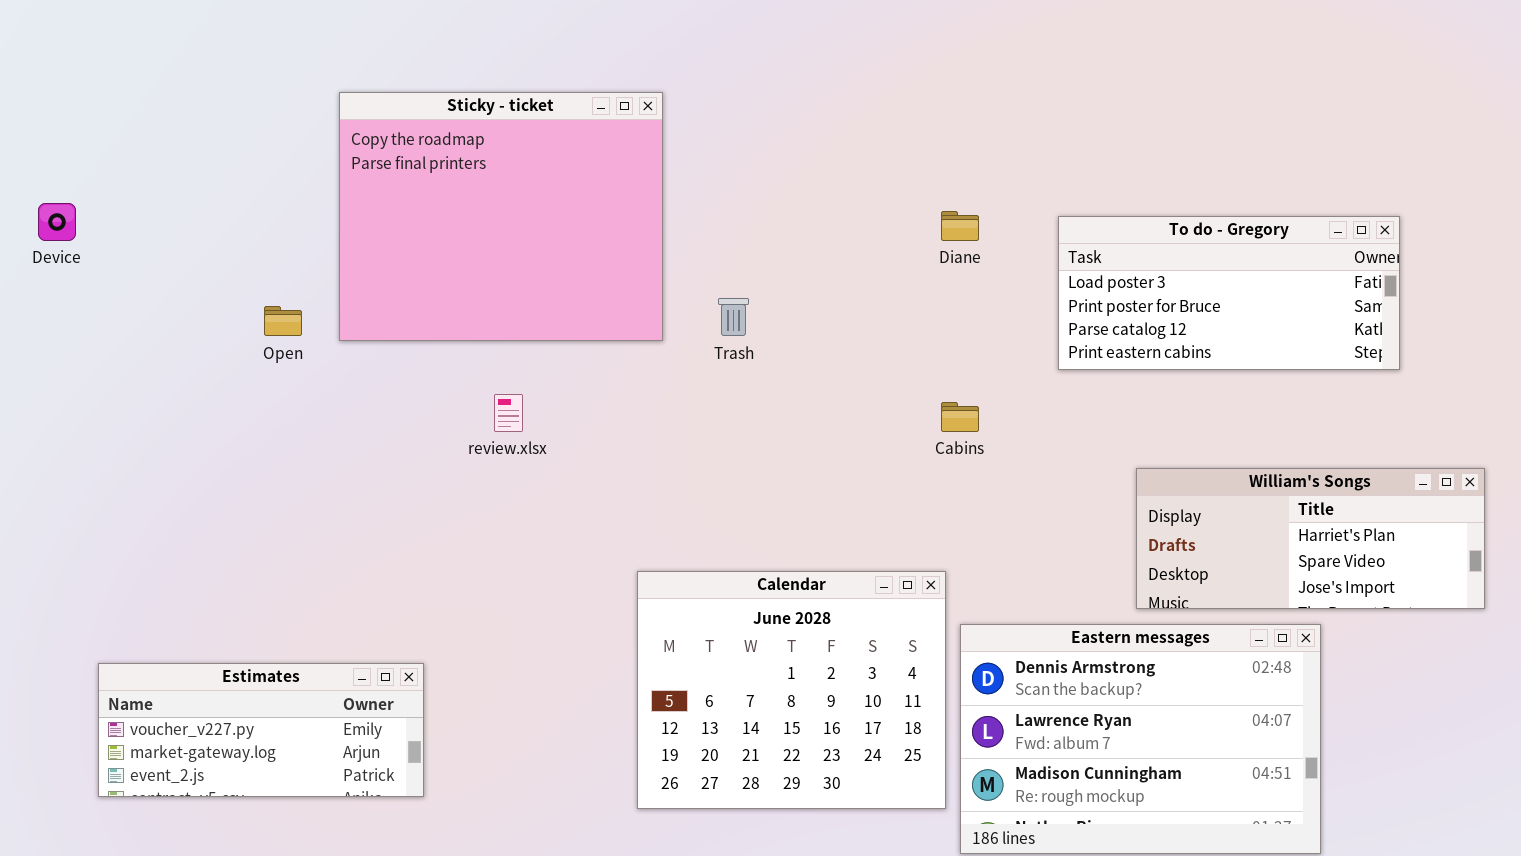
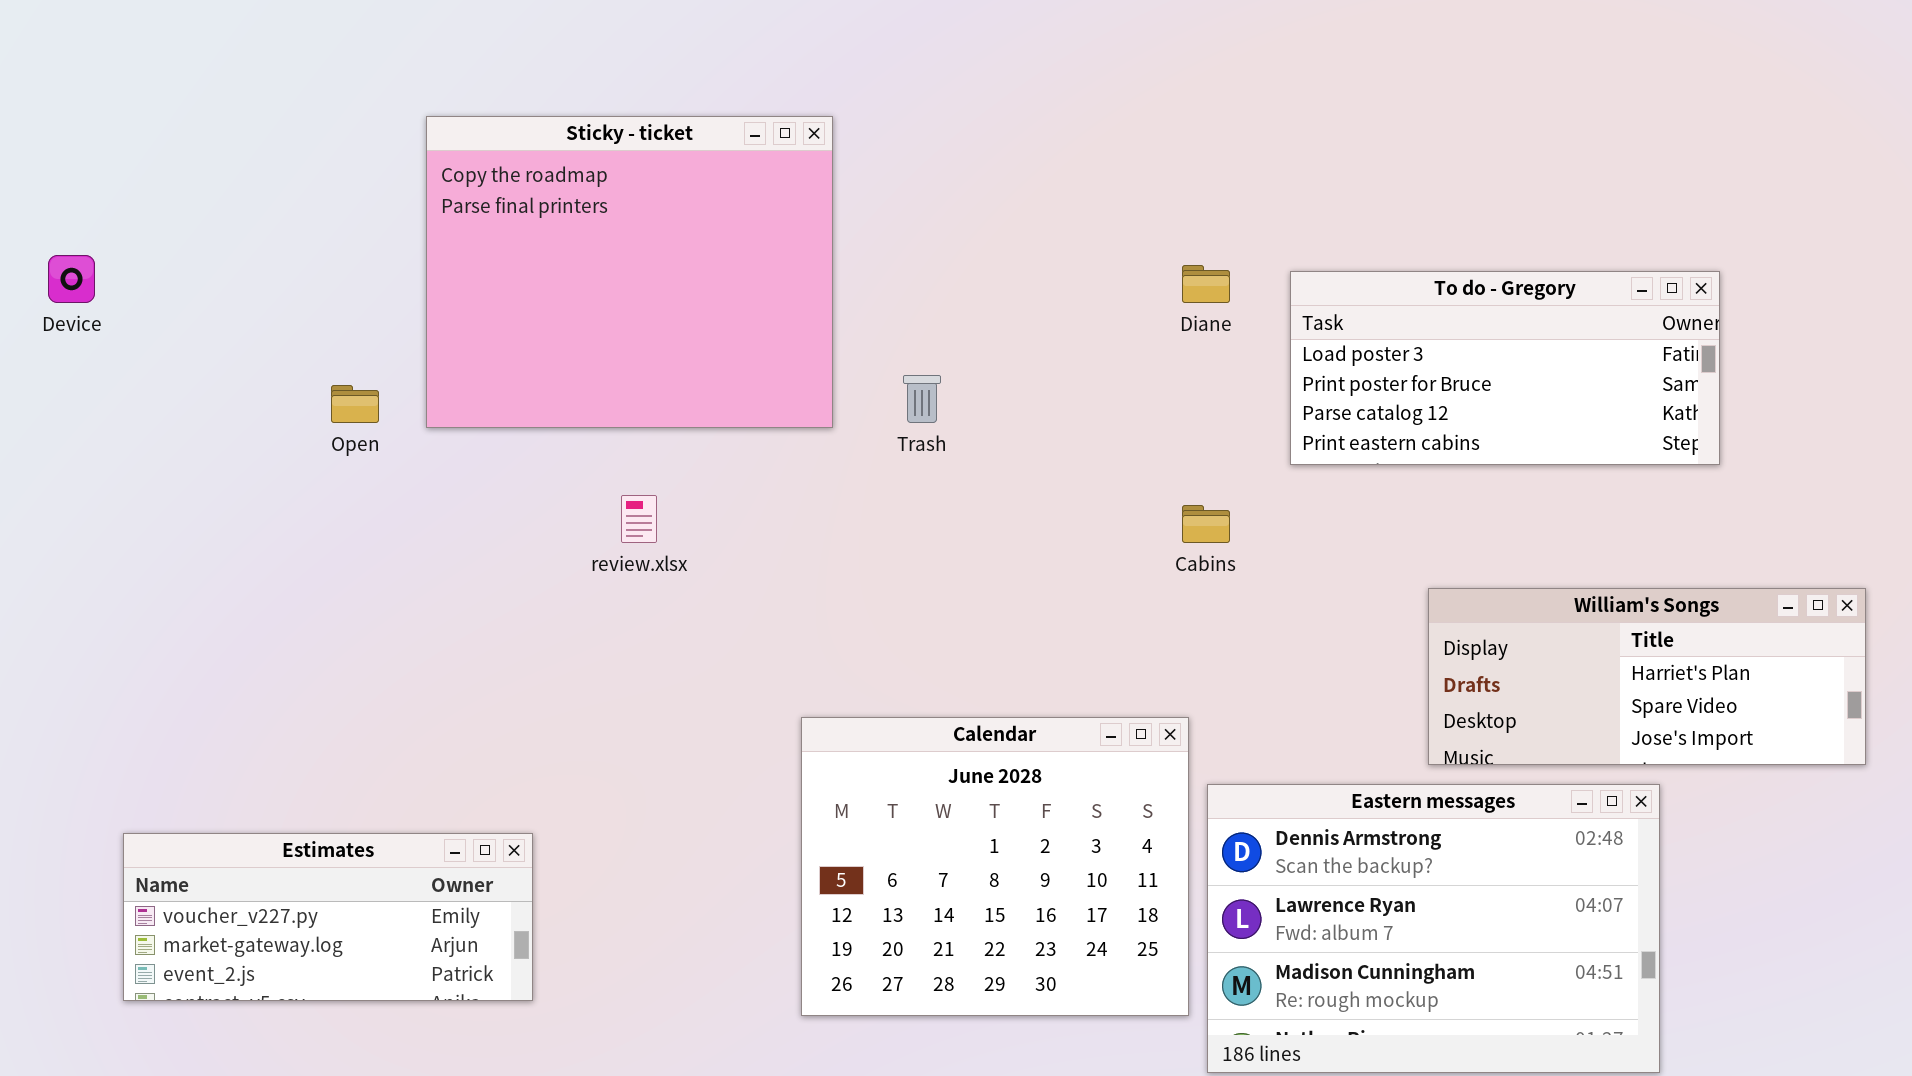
To do - Gregory: [1058,216,1400,370] -> [1290,271,1720,465], moved

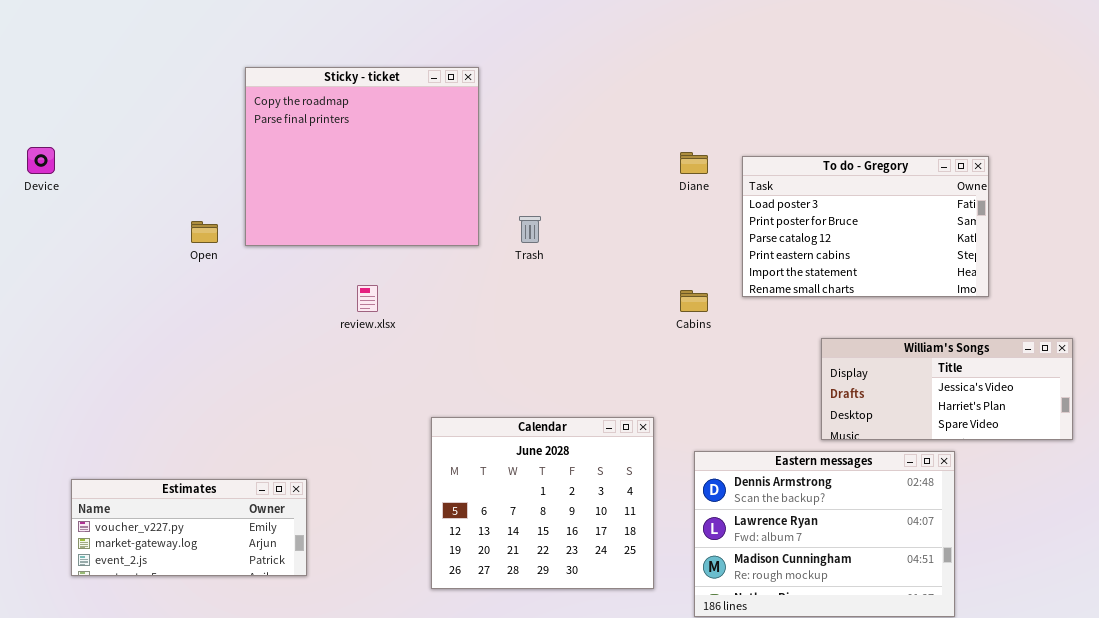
To do - Gregory: [1290,271,1720,465] -> [742,156,989,297], resized
William's Songs: [1428,588,1866,765] -> [821,338,1073,440], scrolled up 1 row
Calendar: [801,717,1189,1016] -> [431,417,654,589], moved

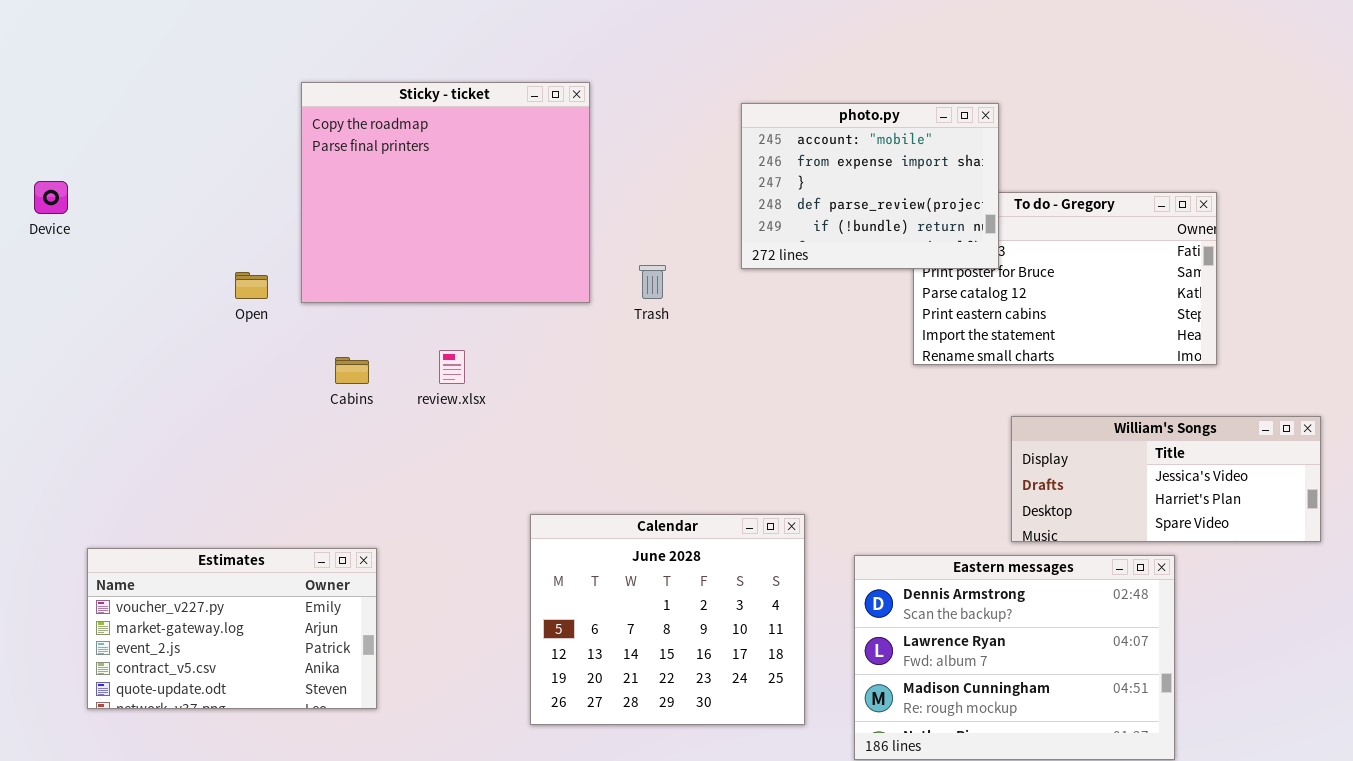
photo.py: none -> [741,103,999,269], opened
Cabins: [680,290,708,312] -> [335,357,369,384], moved
Estimates: [71,479,307,576] -> [87,548,377,709], resized

